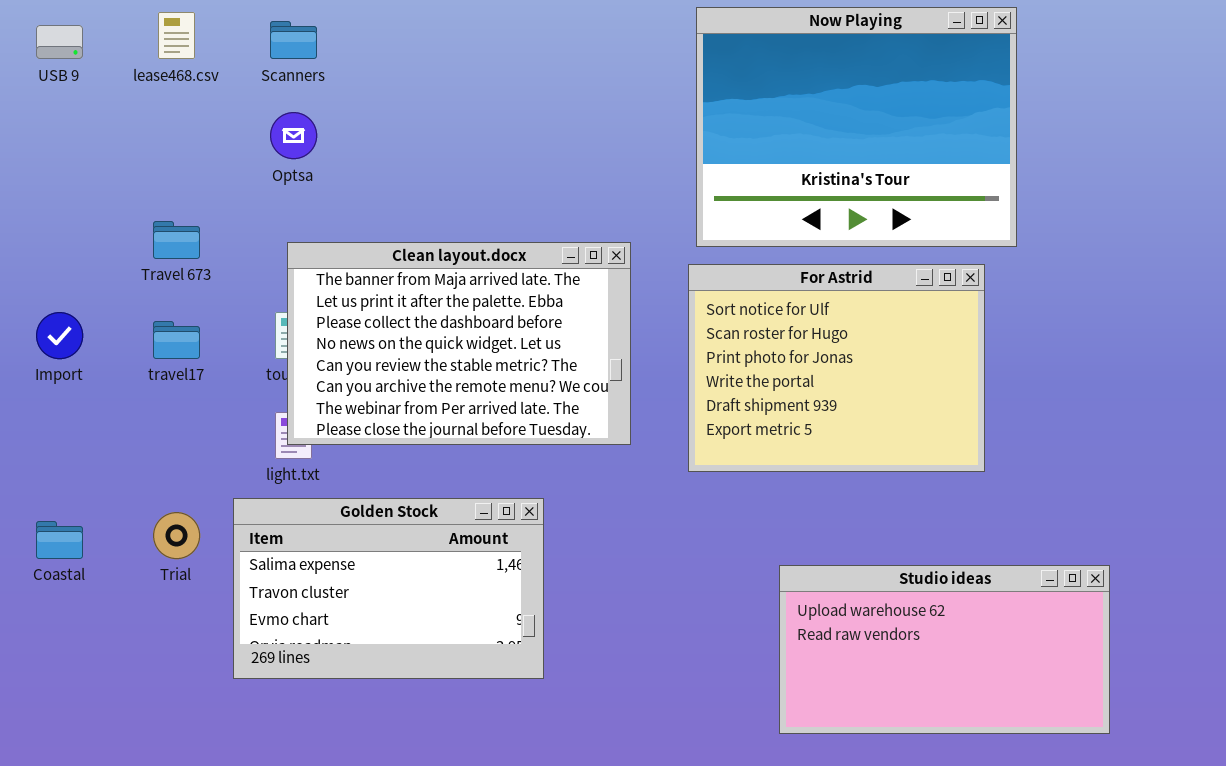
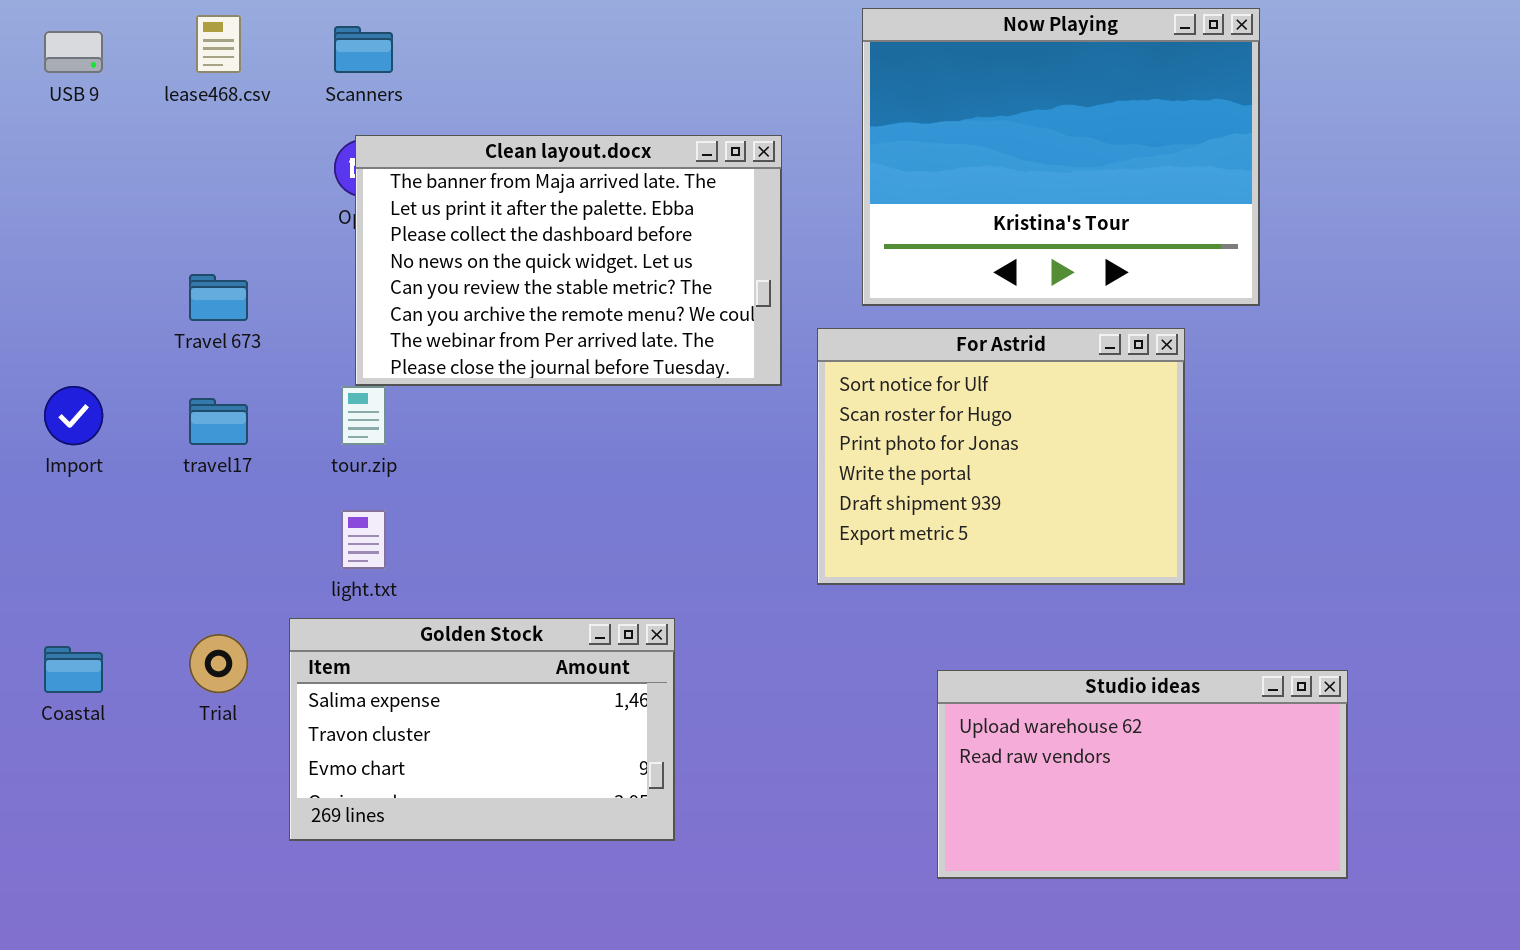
Clean layout.docx: [287,242,631,445] -> [355,135,782,386], moved
For Astrid: [688,264,985,472] -> [817,328,1185,585], moved
Studio ideas: [779,565,1110,734] -> [937,670,1348,879], moved

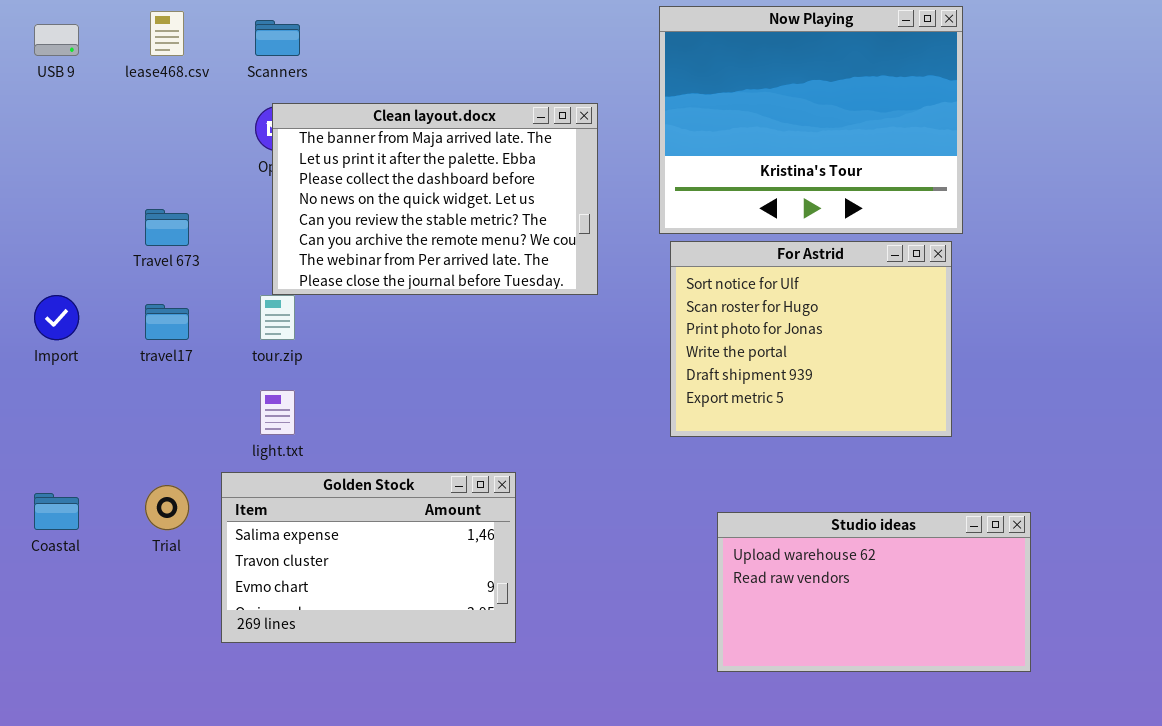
For Astrid: [817,328,1185,585] -> [670,241,952,437], moved

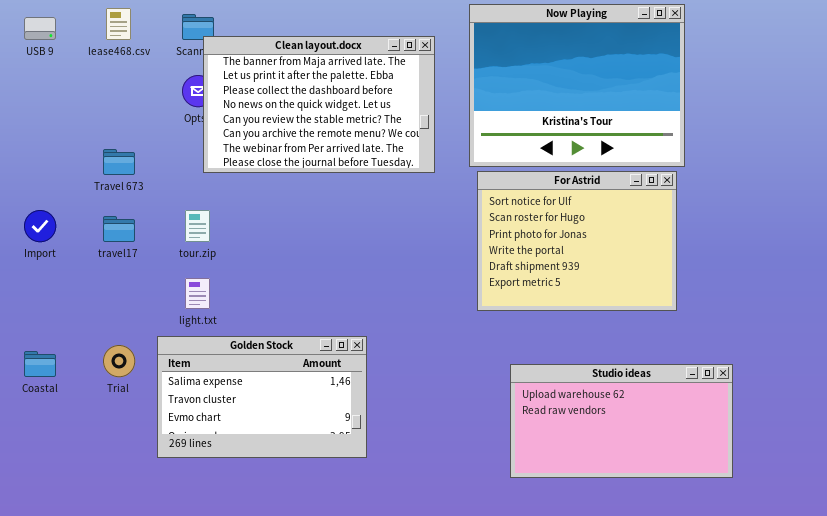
Clean layout.docx: [272,103,598,295] -> [203,36,435,173], moved

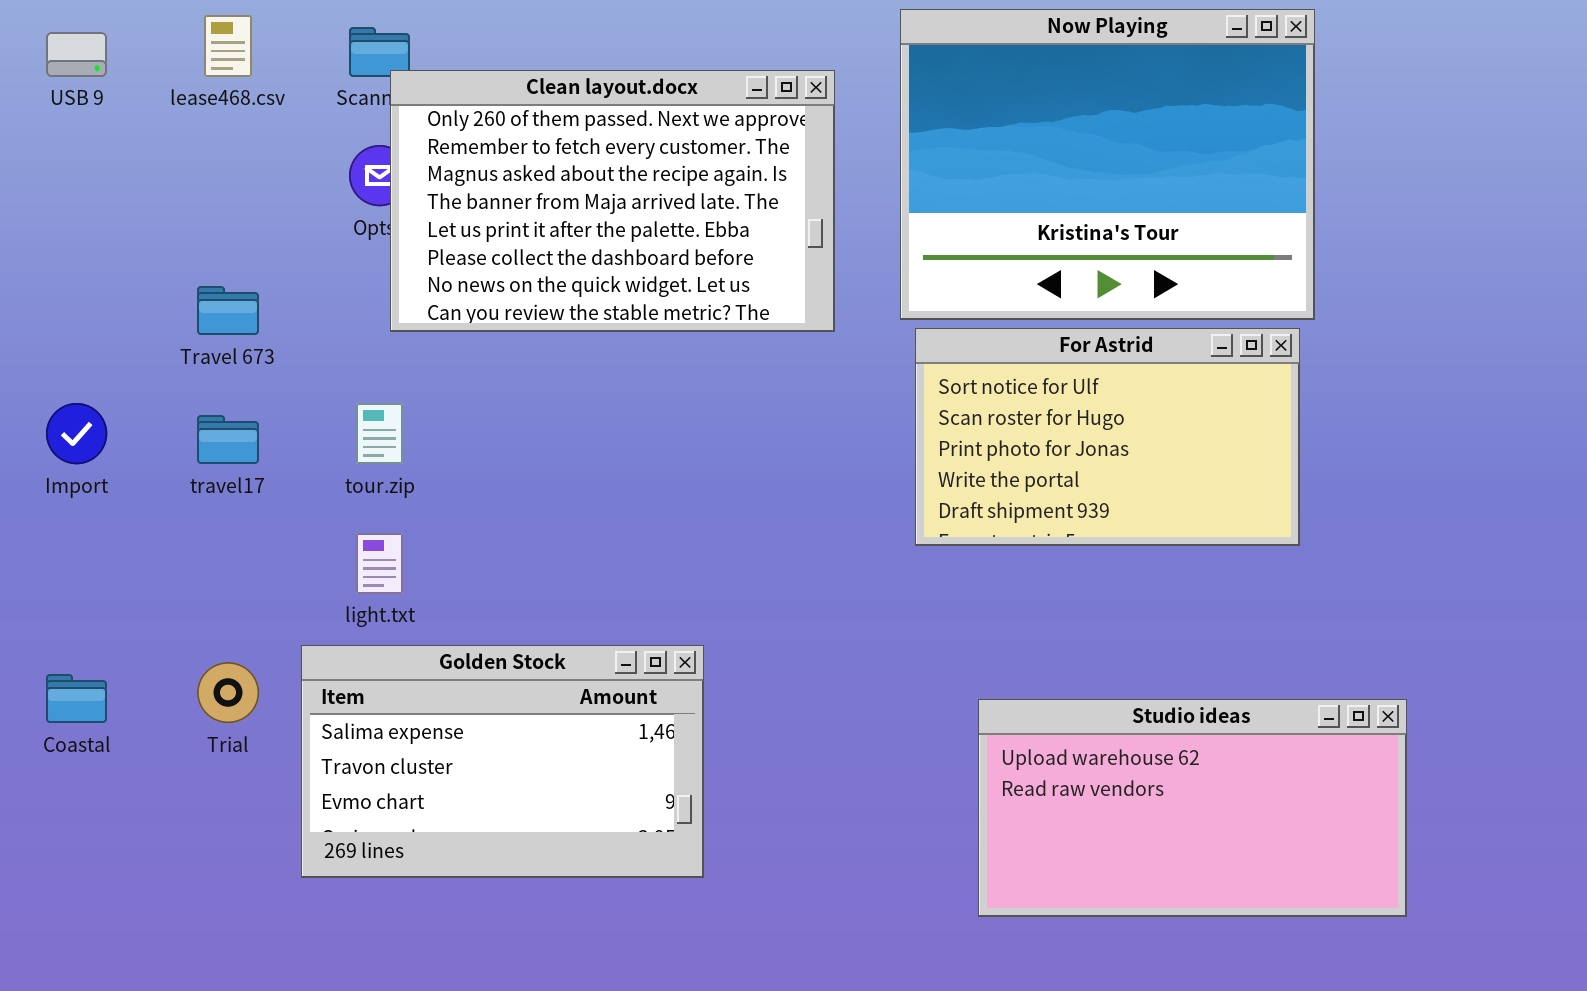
Clean layout.docx: [203,36,435,173] -> [390,70,835,332], scrolled up 3 rows
For Astrid: [477,171,677,311] -> [915,328,1300,546], resized

